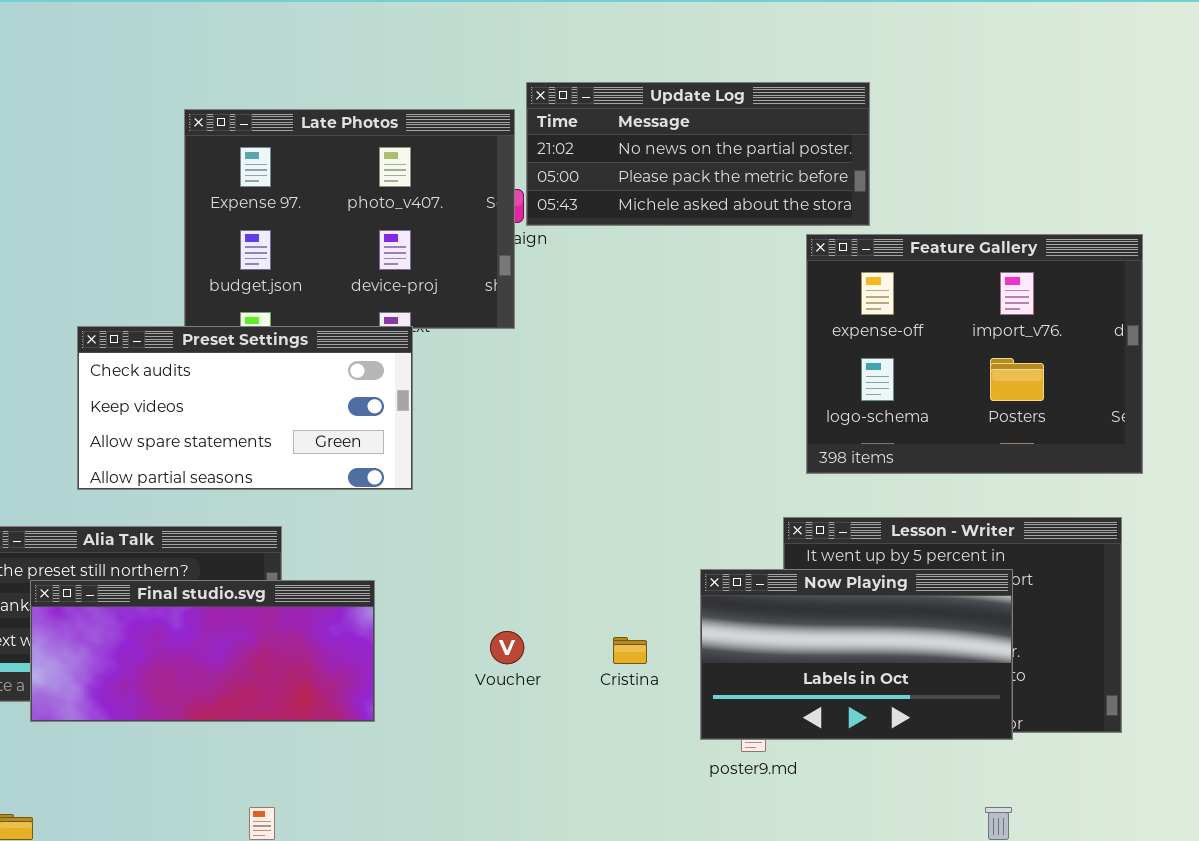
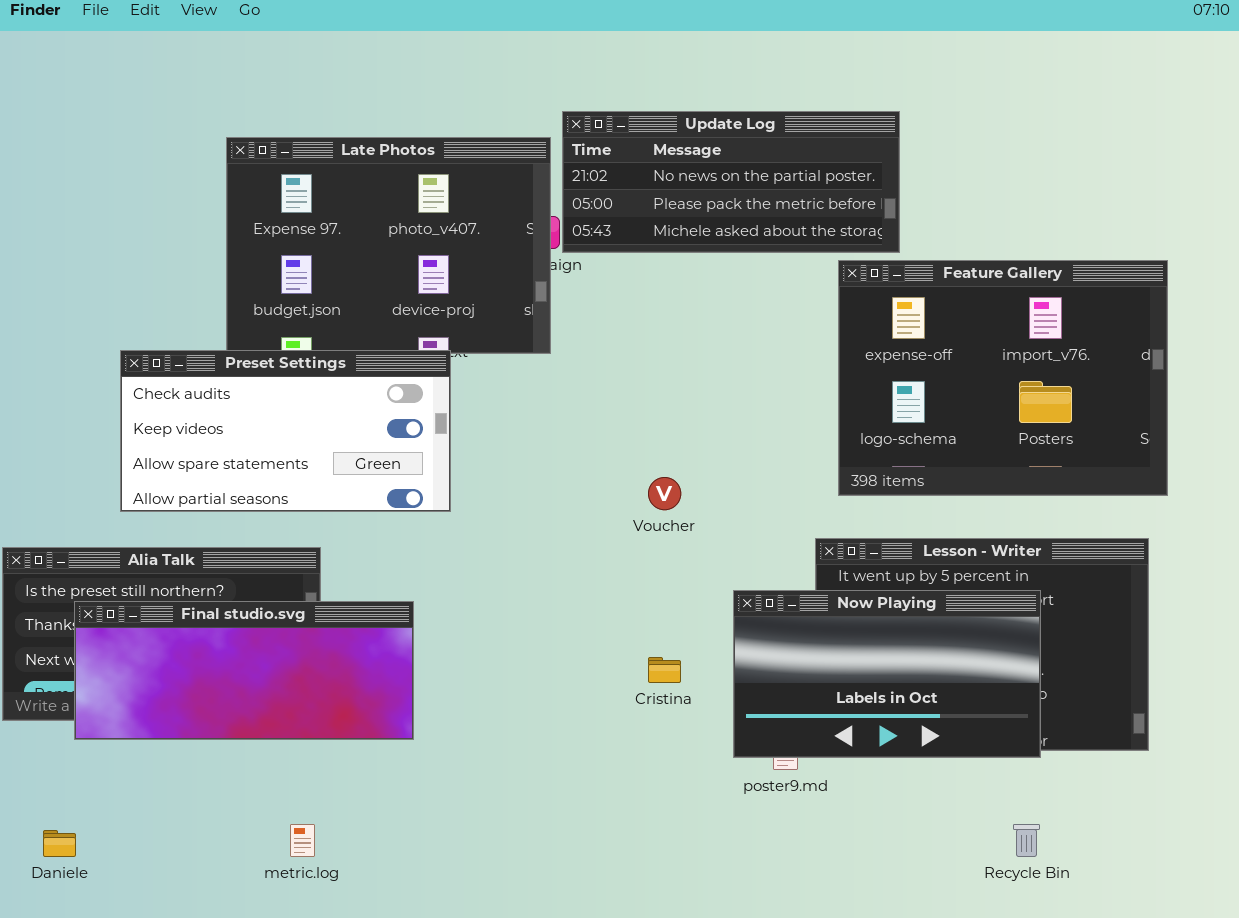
Voucher: [490,631,524,664] -> [648,477,681,510], moved

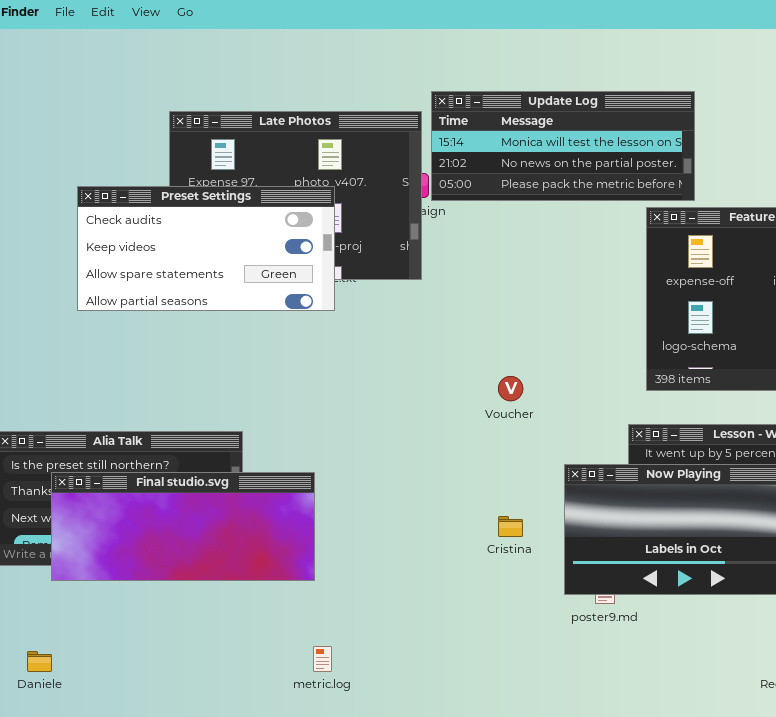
Update Log: [562,111,900,253] -> [431,91,695,201], scrolled up 1 row
Preset Settings: [120,350,451,512] -> [77,186,335,311], moved
metric.log: [290,824,315,857] -> [313,646,332,672], moved

